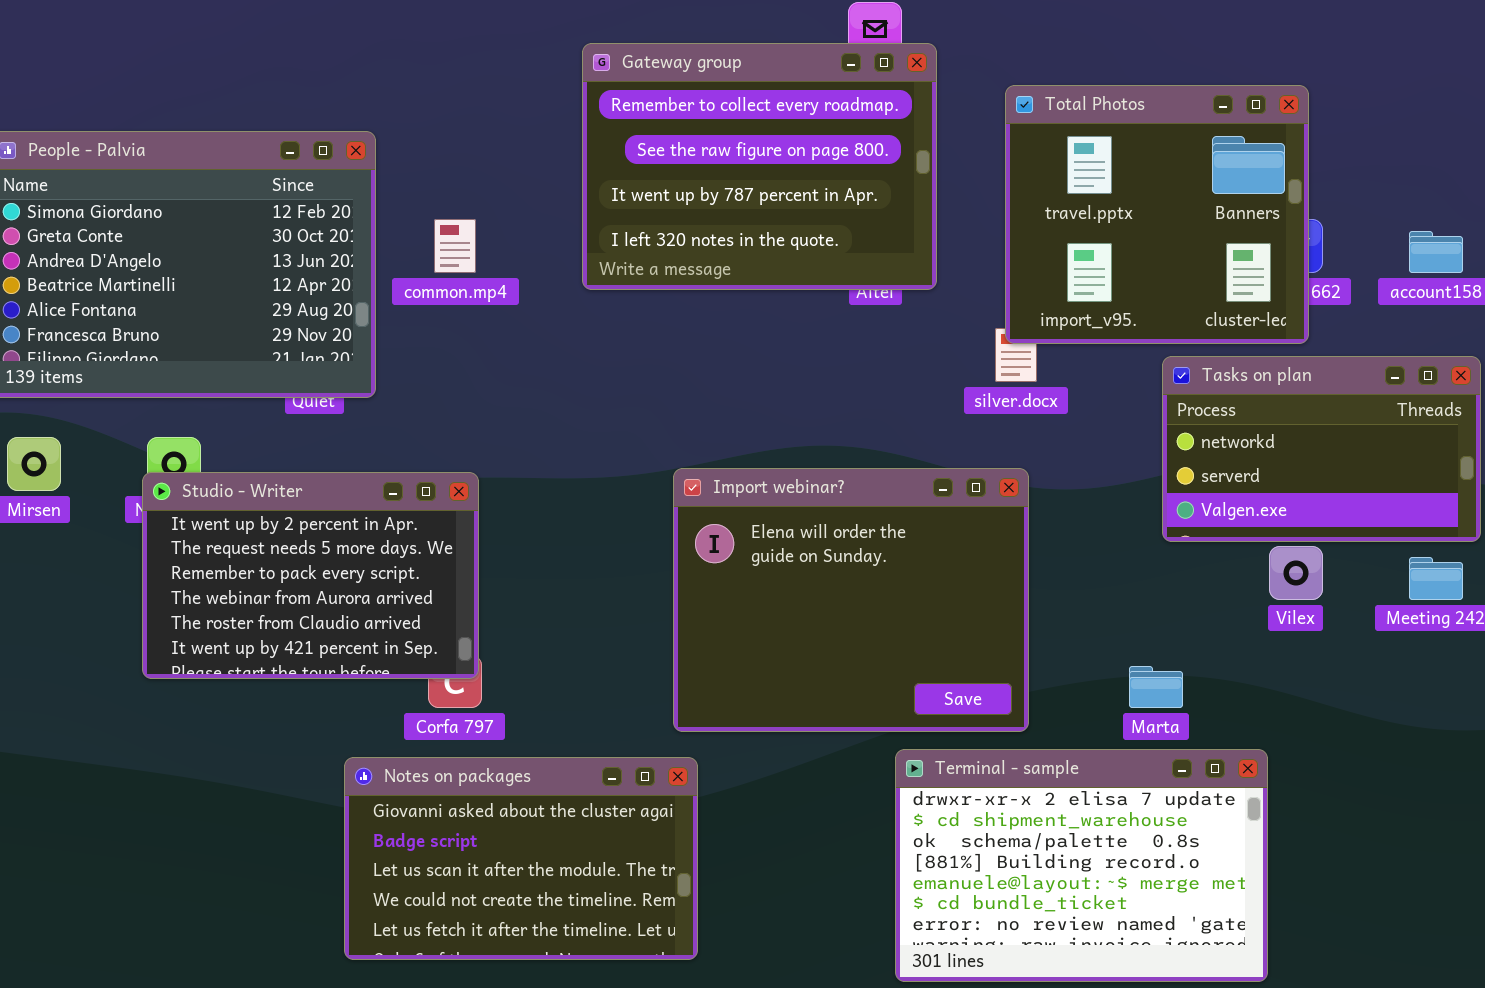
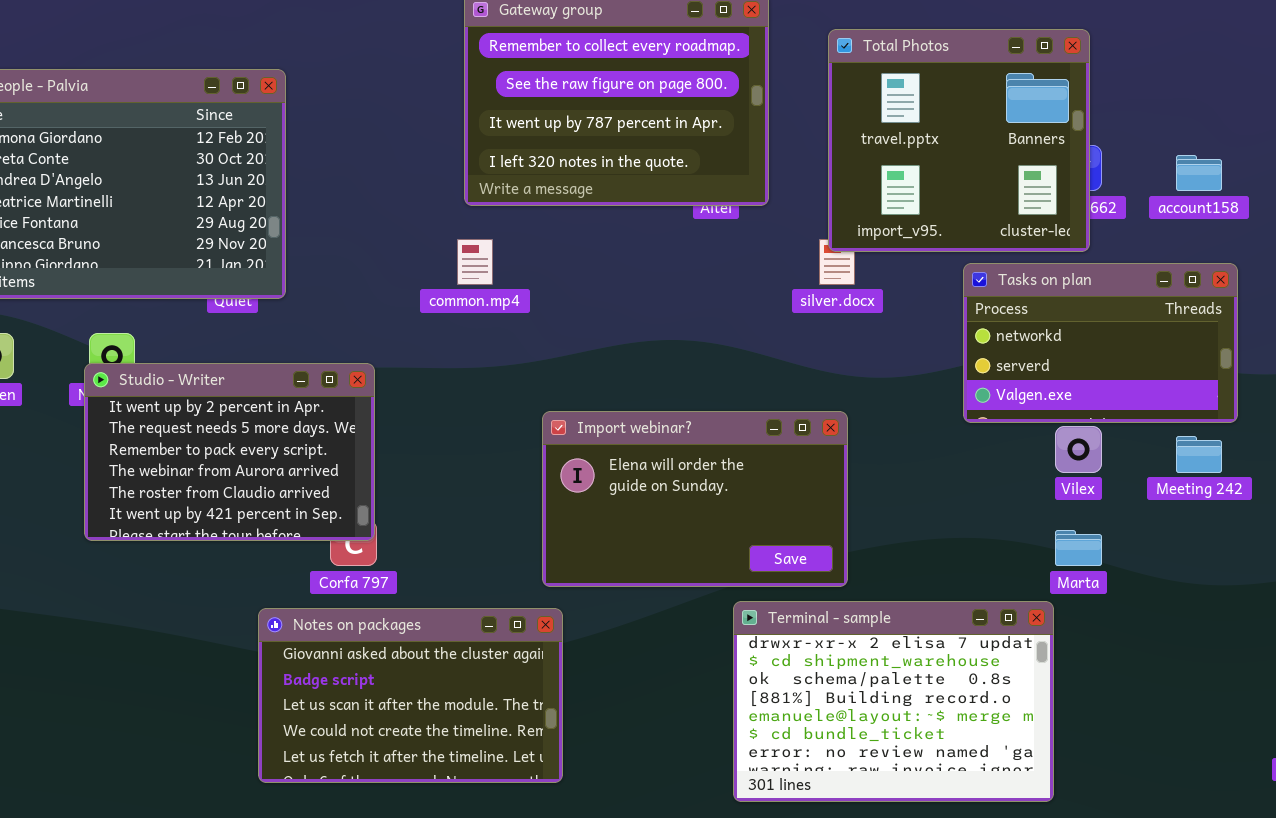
common.mp4: [434,219,476,273] -> [457,239,493,285], moved
Import webinar?: [673,468,1029,732] -> [542,411,848,587], resized
Marta: [1129,666,1183,708] -> [1055,530,1102,566], moved

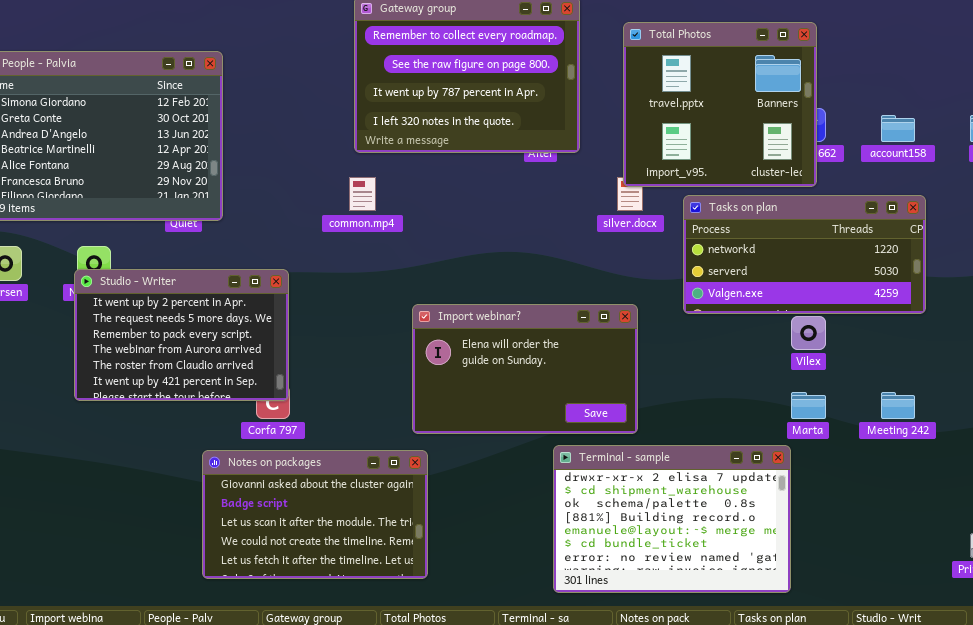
Tasks on plan: [963,263,1238,423] -> [683,195,926,314], resized
Meeting 242: [1176,436,1222,473] -> [881,392,915,419], moved

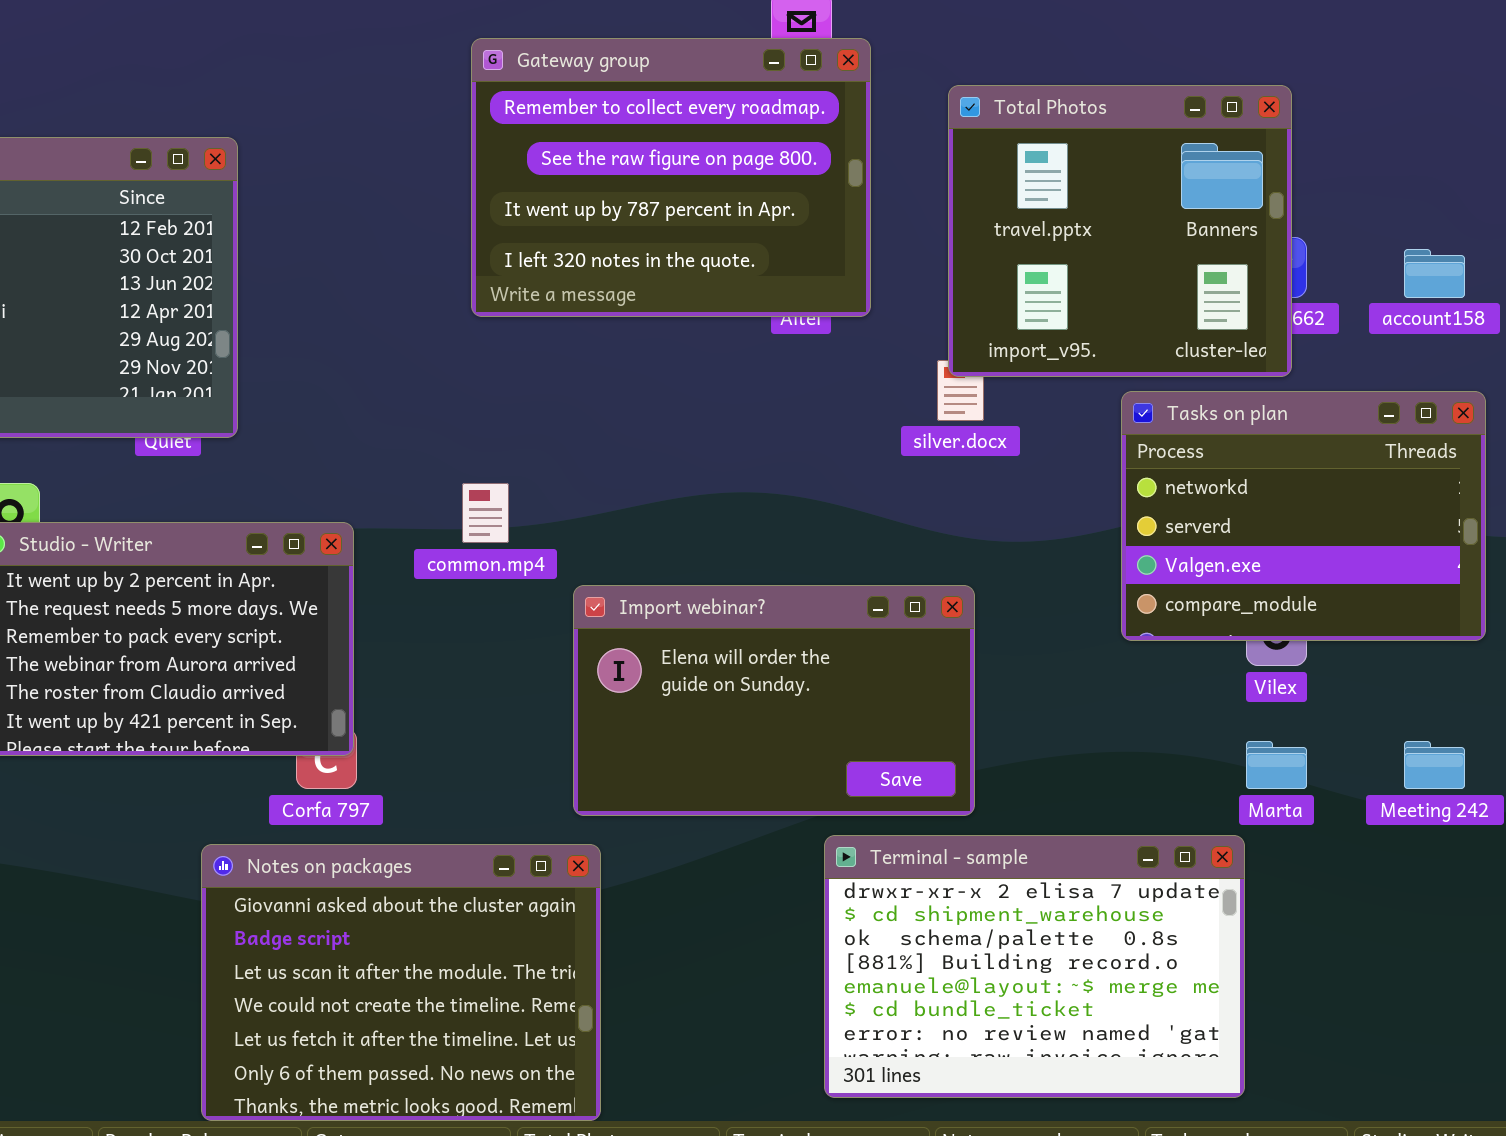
common.mp4: [349,177,376,211] -> [462,483,509,543], moved
Tasks on plan: [683,195,926,314] -> [1121,391,1486,641], resized
Notes on packages: [202,450,428,579] -> [201,844,601,1121], resized

